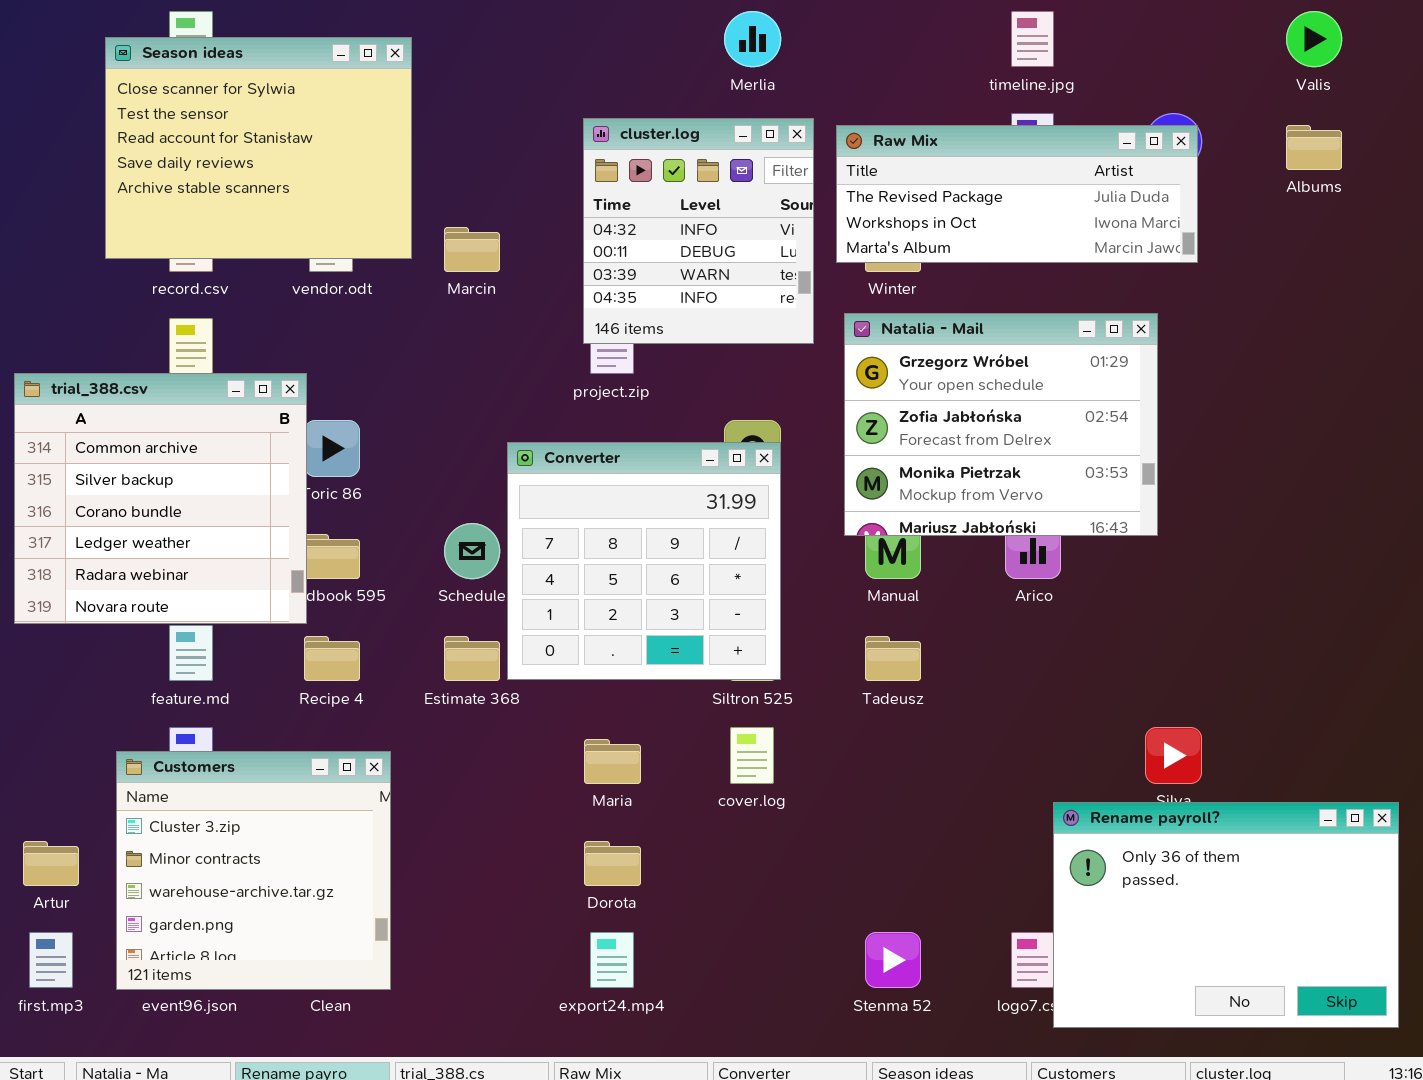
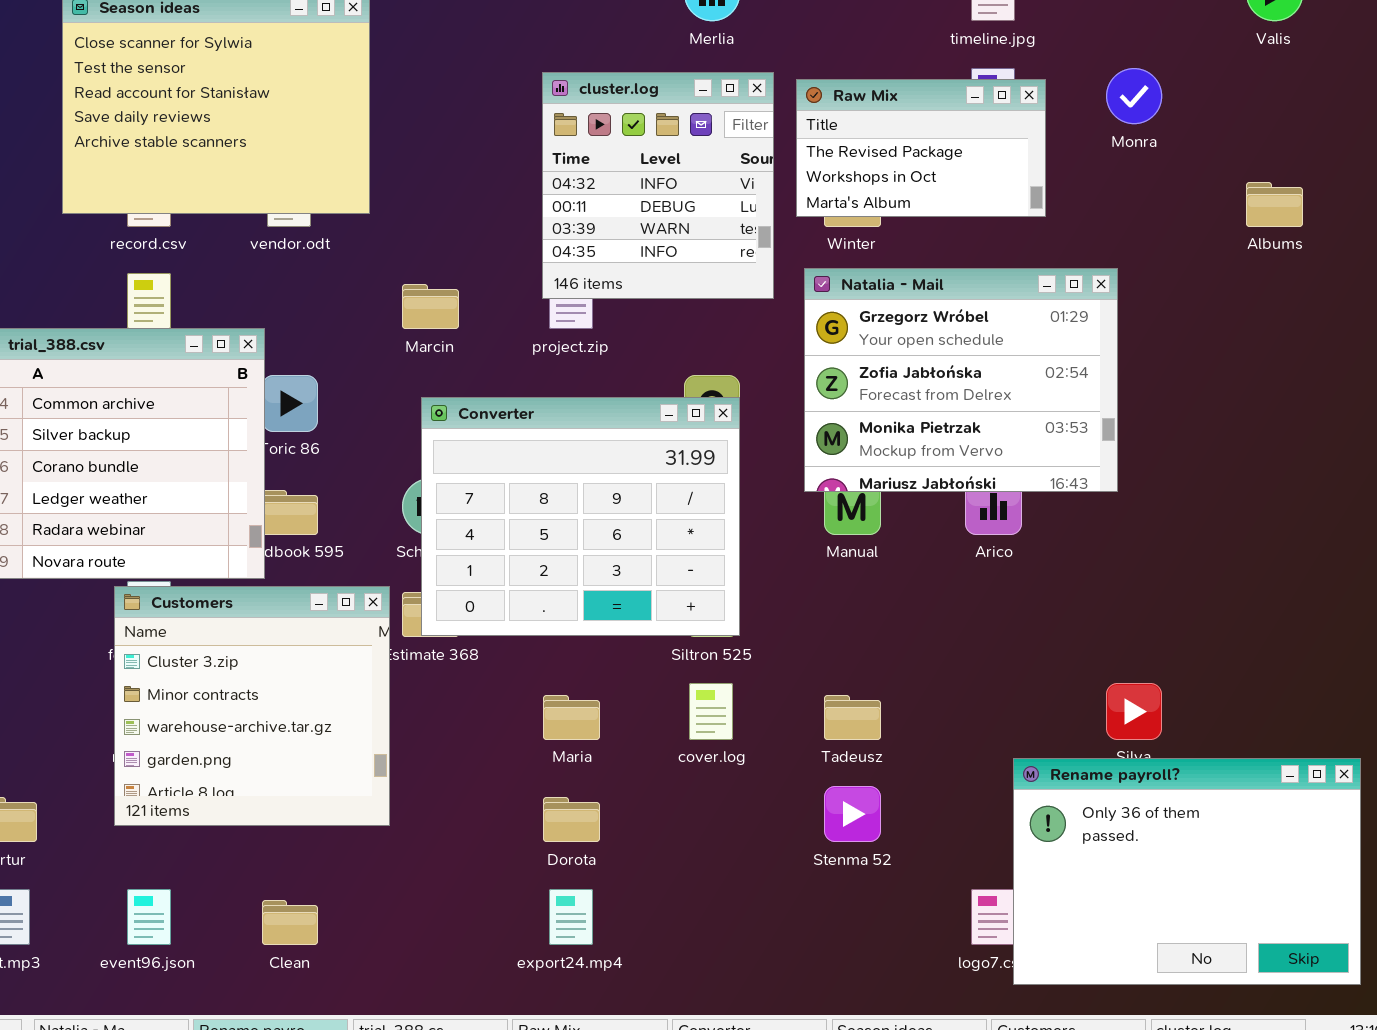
Raw Mix: [836,125,1198,263] -> [796,79,1046,217], resized
Albums: [1286,125,1342,170] -> [1246,182,1303,227], moved
Marcin: [444,227,500,272] -> [402,284,459,329], moved
Converter: [507,442,781,680] -> [421,397,740,636], resized
Tadeusz: [865,636,921,681] -> [824,695,881,740], moved
Customers: [116,751,391,990] -> [114,586,390,826], moved
Stenma 52: [865,932,921,988] -> [824,786,881,842], moved

